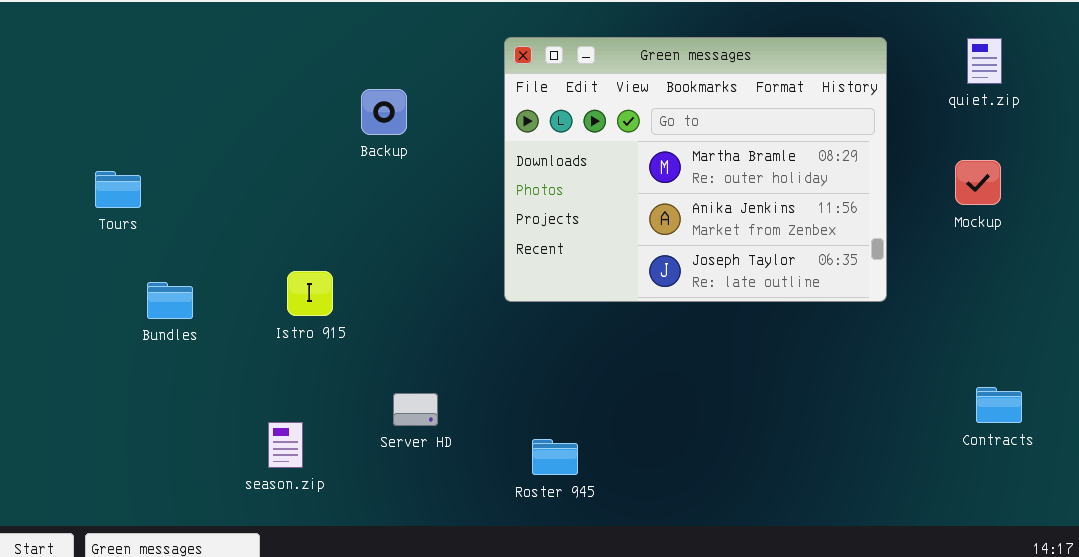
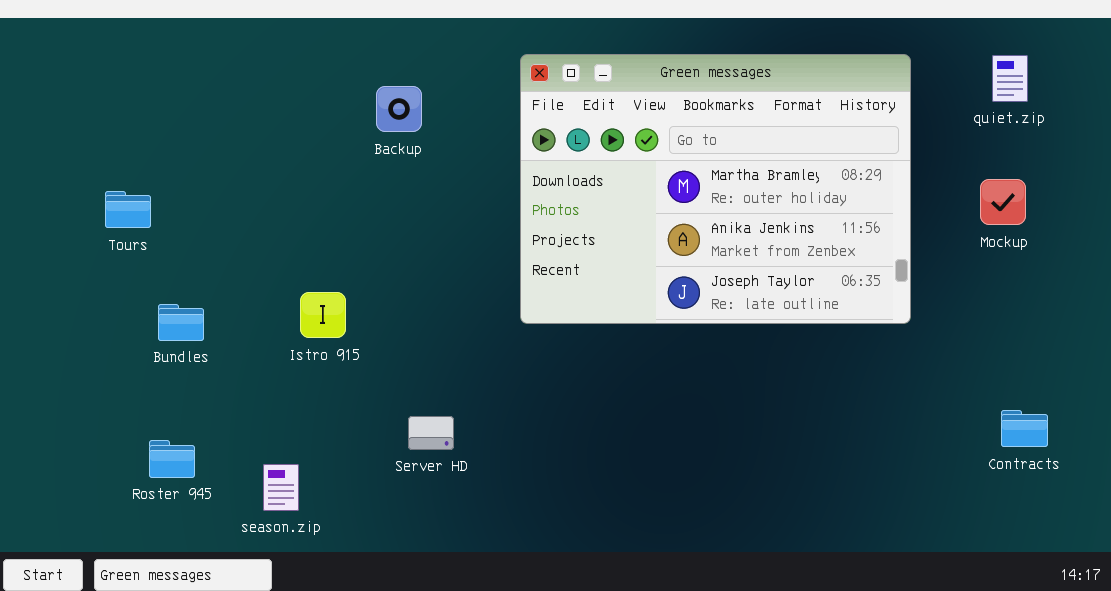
Backup: [361,89,407,135] -> [376,86,422,132], moved
season.zip: [268,422,303,468] -> [263,464,299,511], moved
Roster 945: [532,439,578,475] -> [149,440,195,478], moved

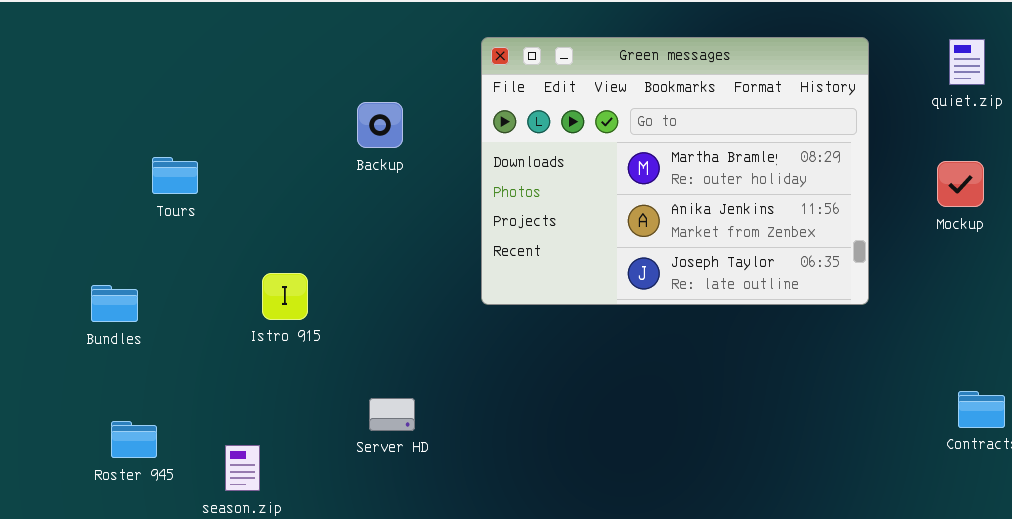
Backup: [376,86,422,132] -> [357,102,403,148], moved
Tours: [105,191,151,228] -> [152,157,198,194], moved
Bundles: [158,304,204,341] -> [91,285,138,322], moved

